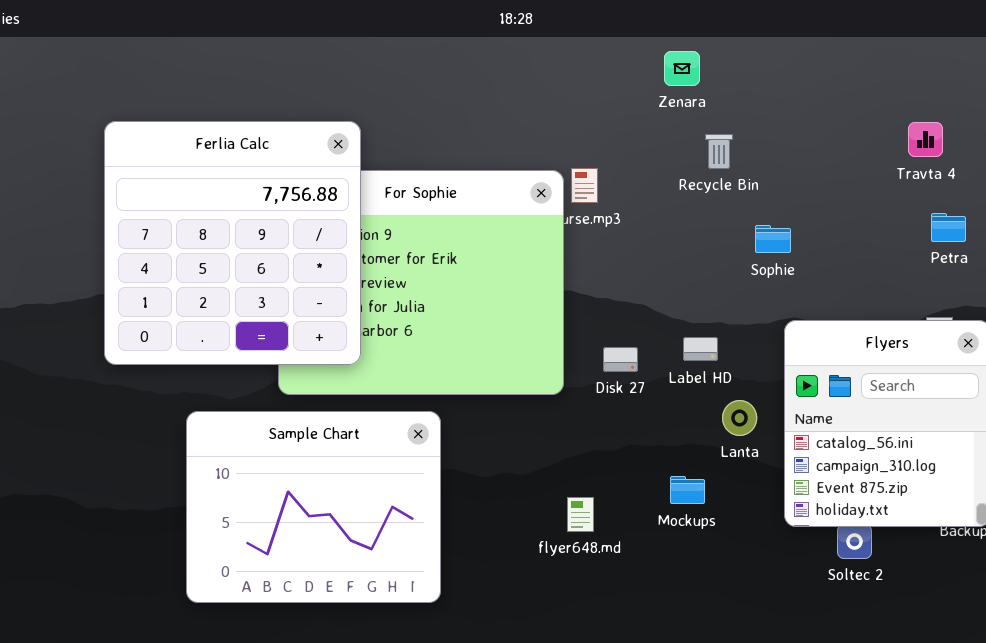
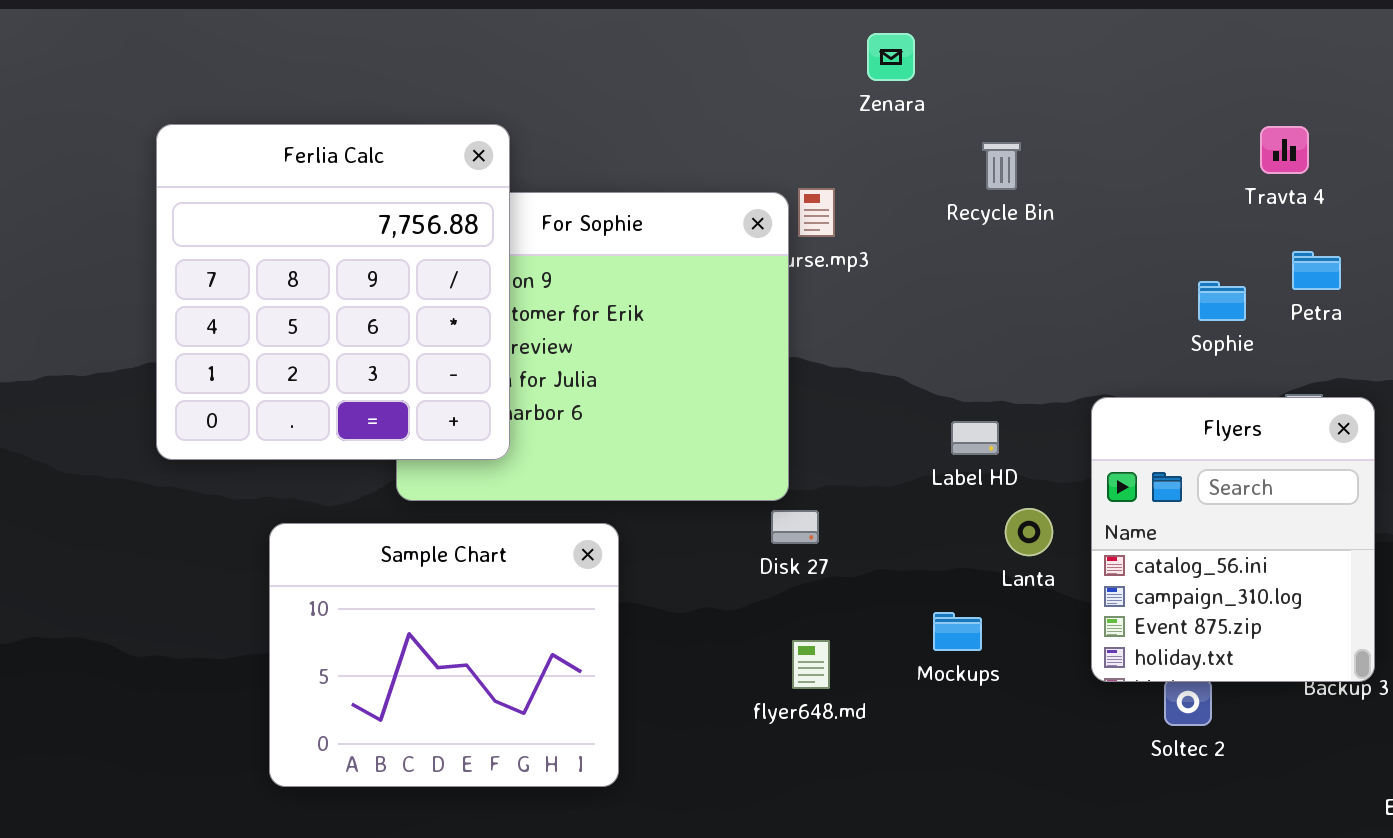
Zenara: [664,51,700,86] -> [867,33,915,81], moved
Sophie: [755,225,791,253] -> [1198,281,1246,321], moved
Disk 27: [603,347,638,372] -> [771,510,819,544], moved

